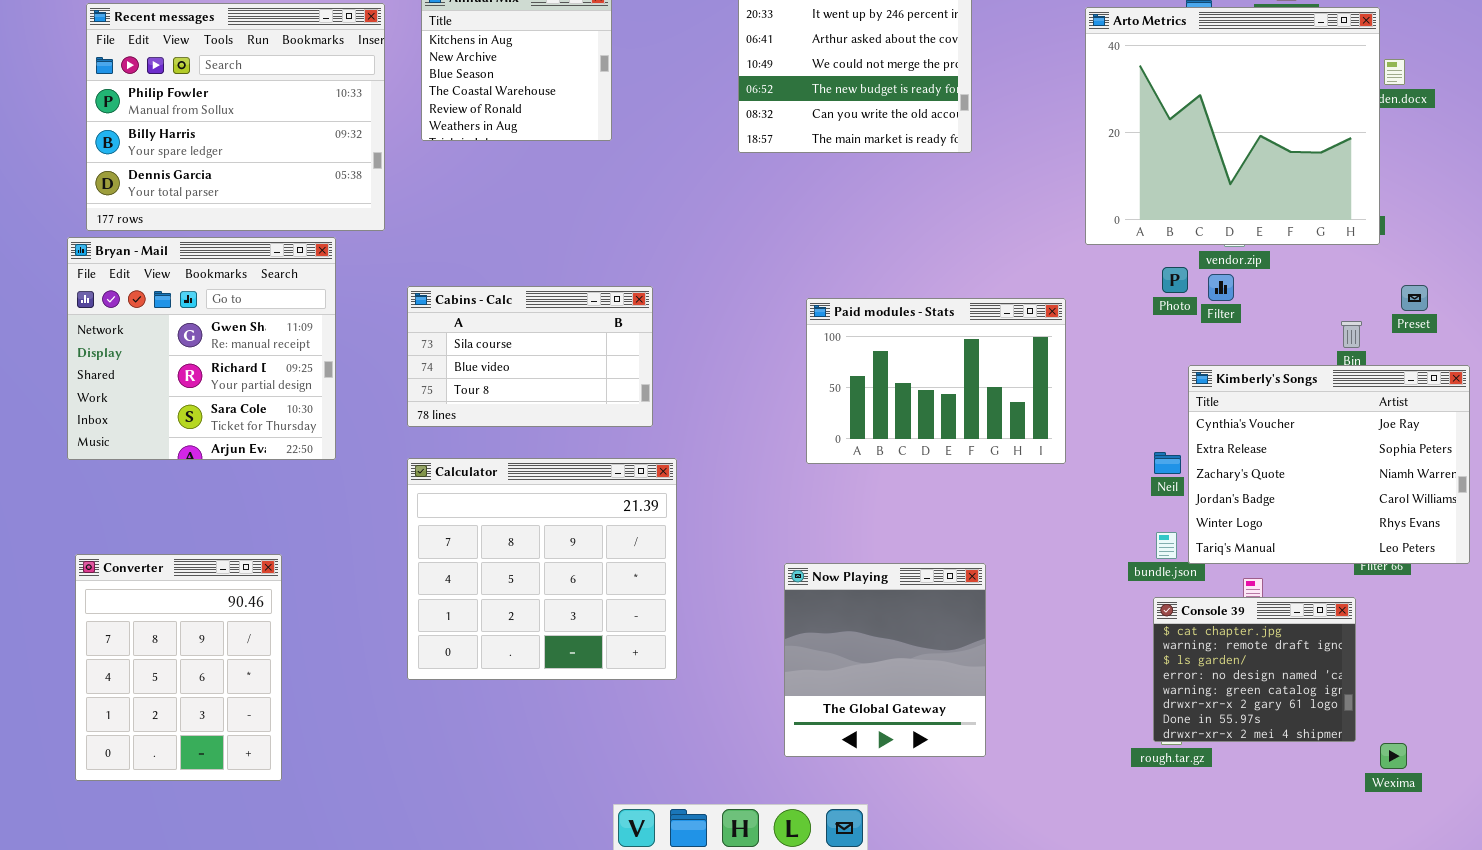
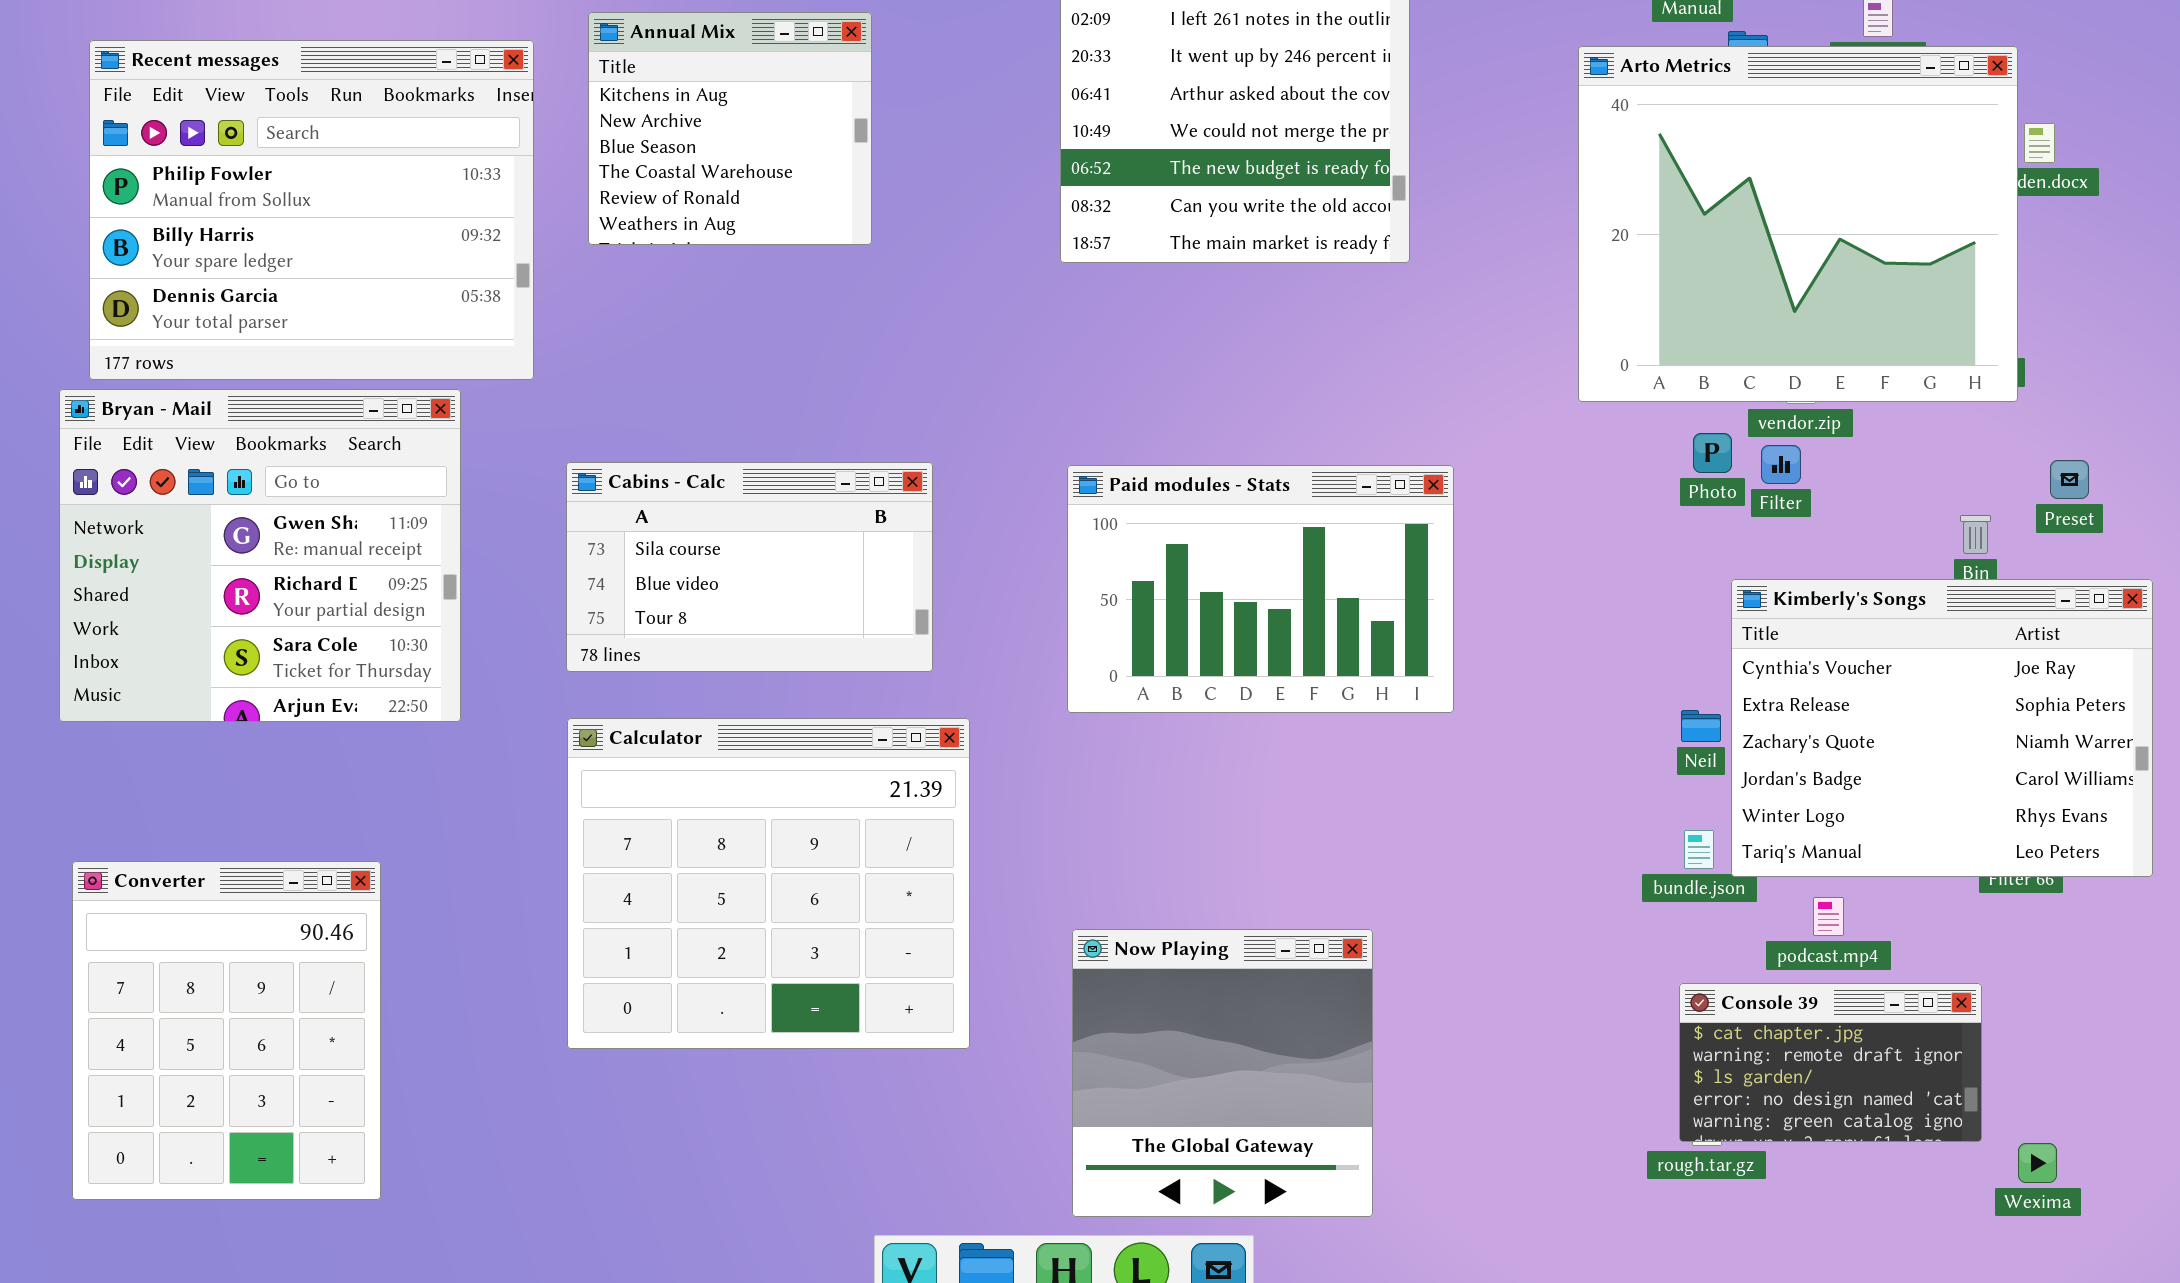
Paid modules - Stats: [806,298,1066,464] -> [1067,465,1454,713], moved
Now Playing: [784,563,986,757] -> [1072,929,1373,1217], moved
Console 39: [1153,597,1356,742] -> [1679,983,1982,1142], resized

